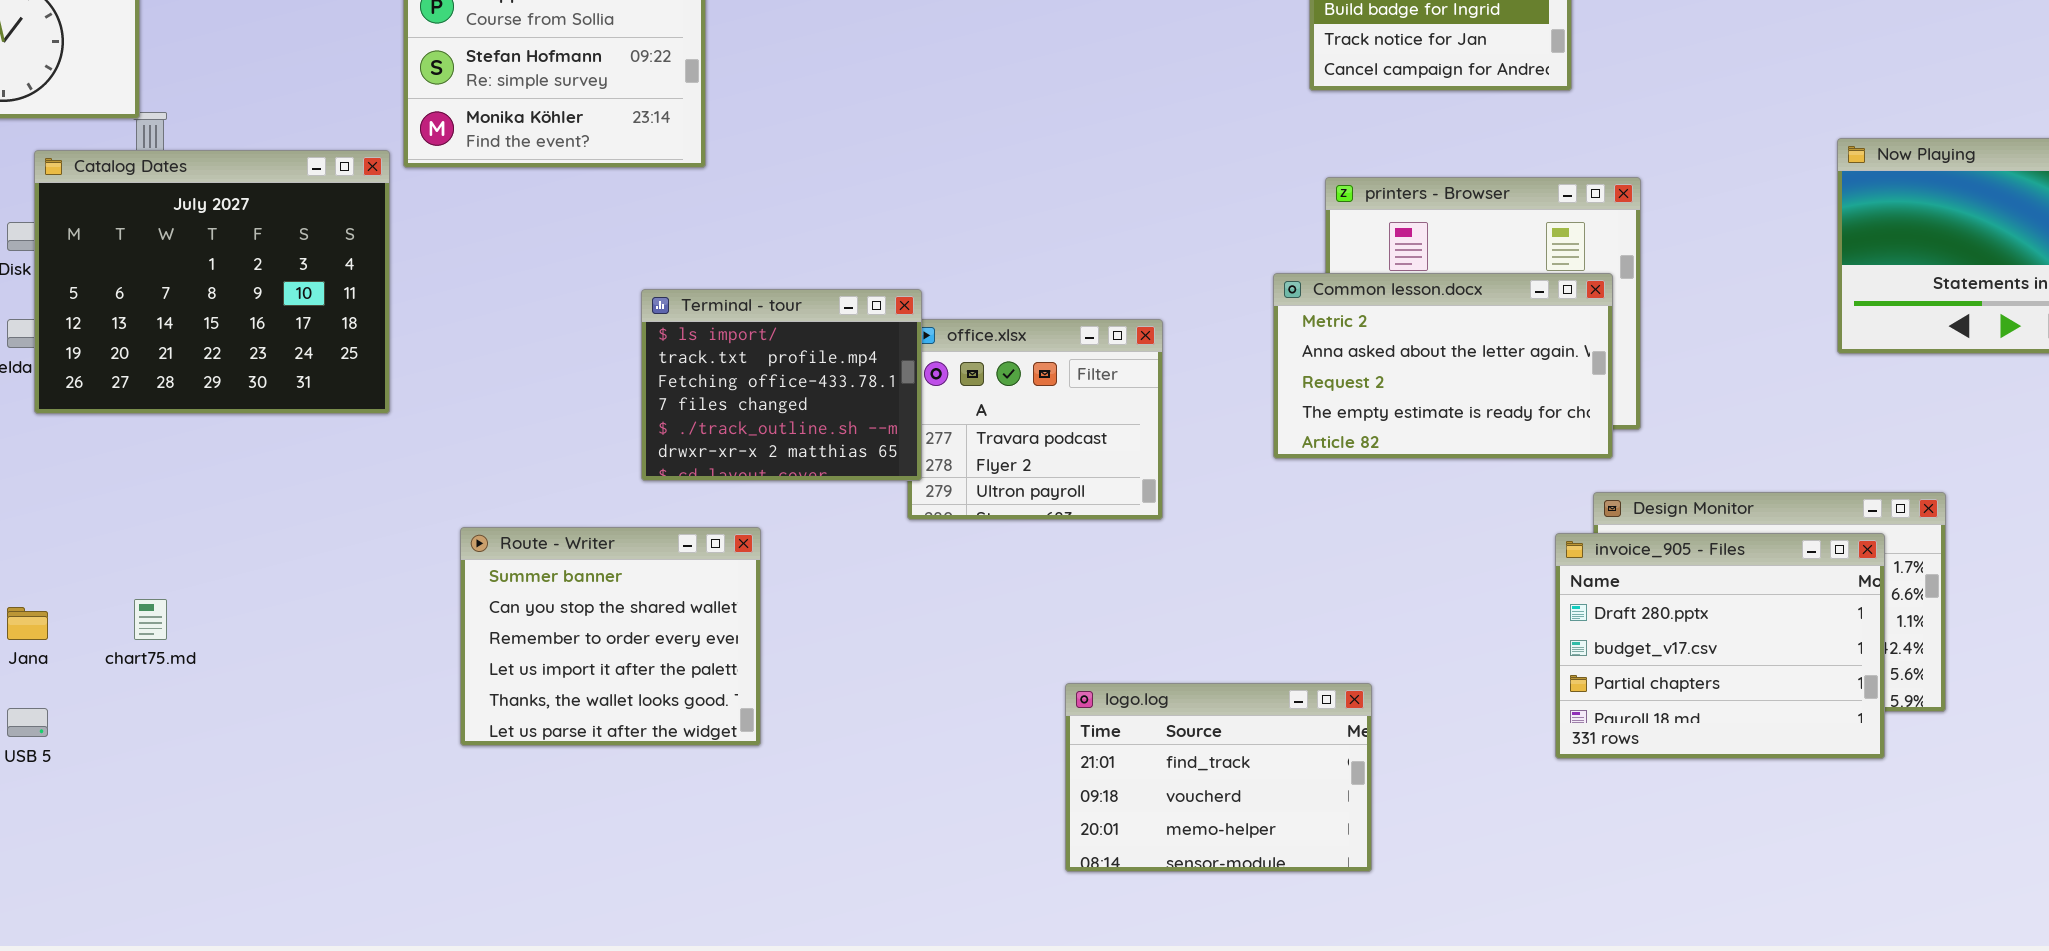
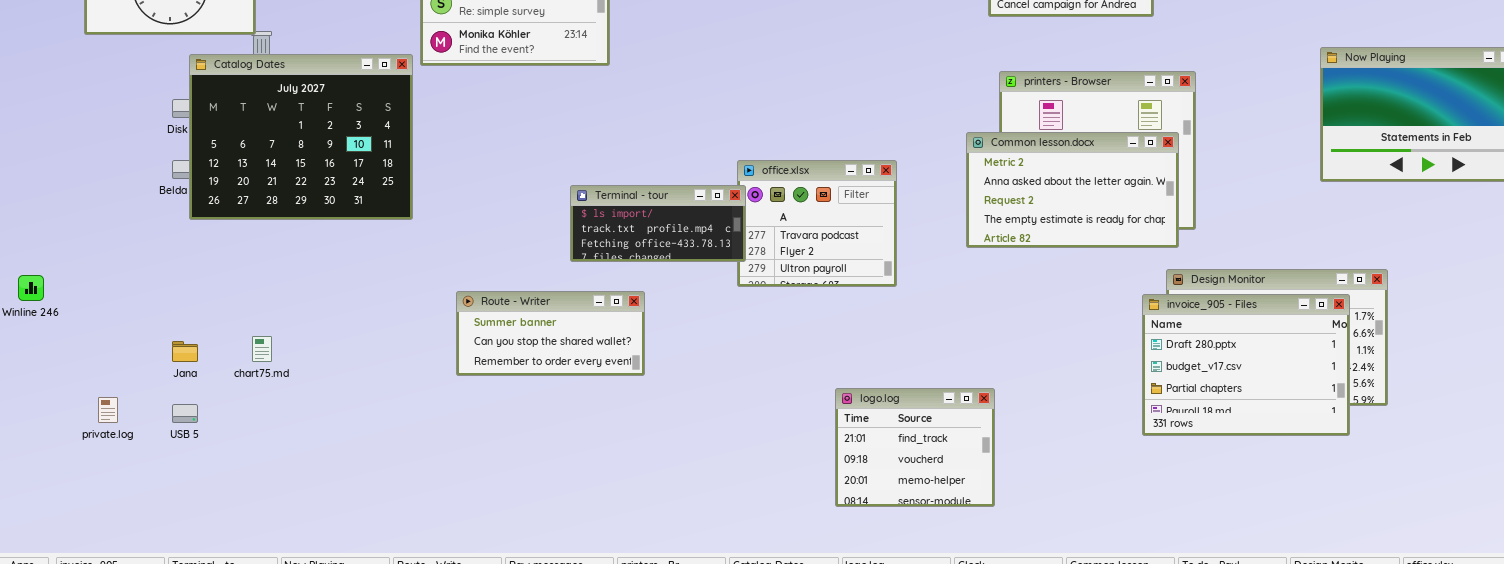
Terminal - tour: [641,289,922,481] -> [570,185,746,262], resized
Route - Writer: [460,527,761,746] -> [456,291,645,376], resized
logo.log: [1065,683,1372,872] -> [835,388,995,507], resized

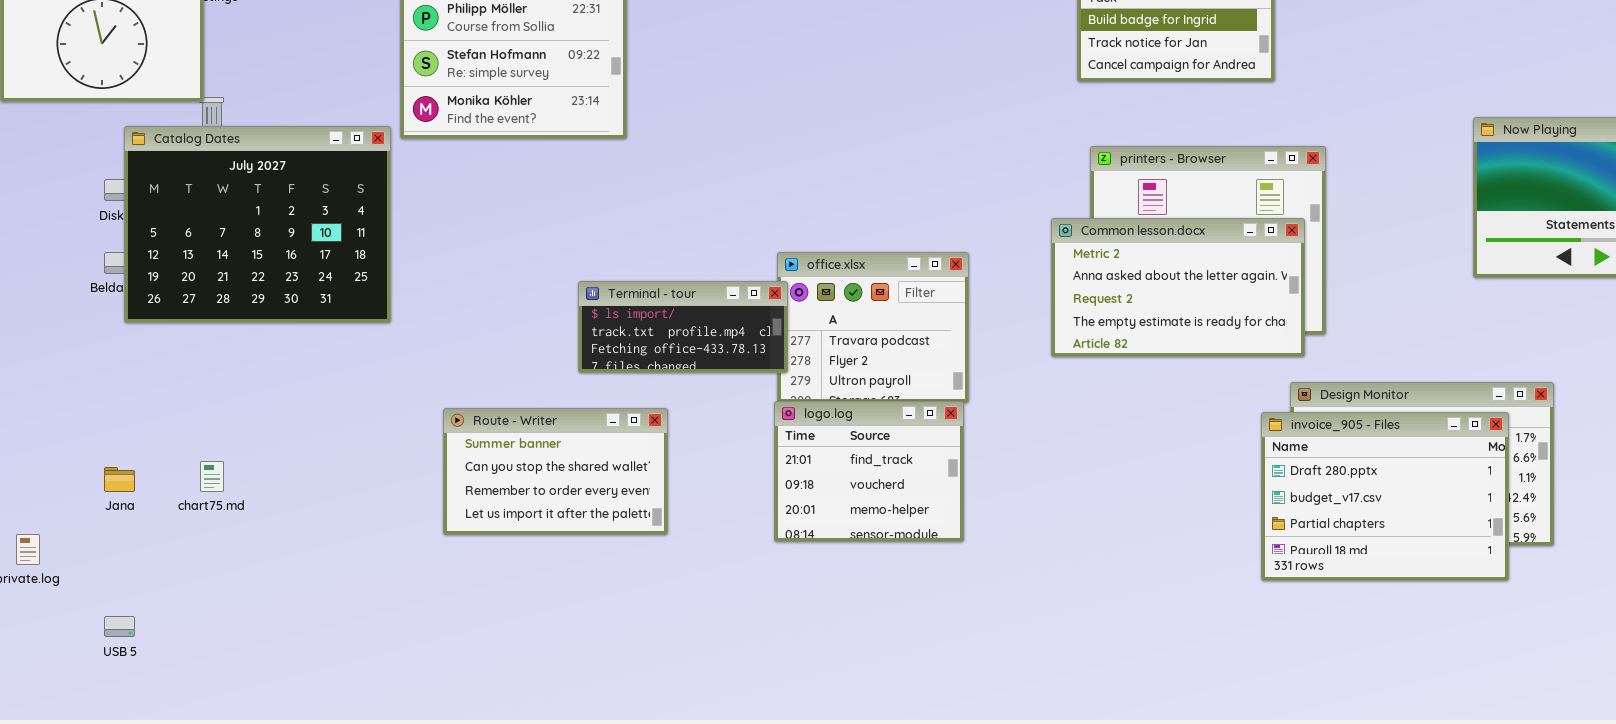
Route - Writer: [456,291,645,376] -> [443,408,668,535], resized
logo.log: [835,388,995,507] -> [774,401,964,542], moved
USB 5: [172,404,198,423] -> [104,616,135,637], moved

